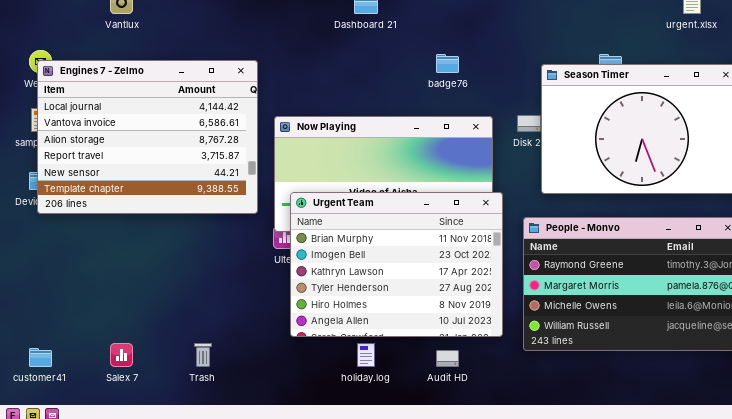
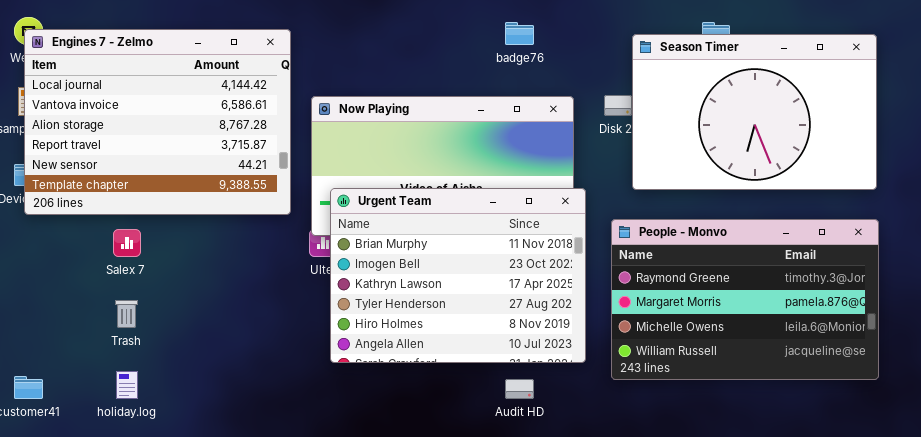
Salex 7: [110,343,133,367] -> [113,229,141,257], moved
Trash: [194,343,212,367] -> [115,300,138,328], moved
holiday.log: [357,343,375,367] -> [116,371,138,399], moved

